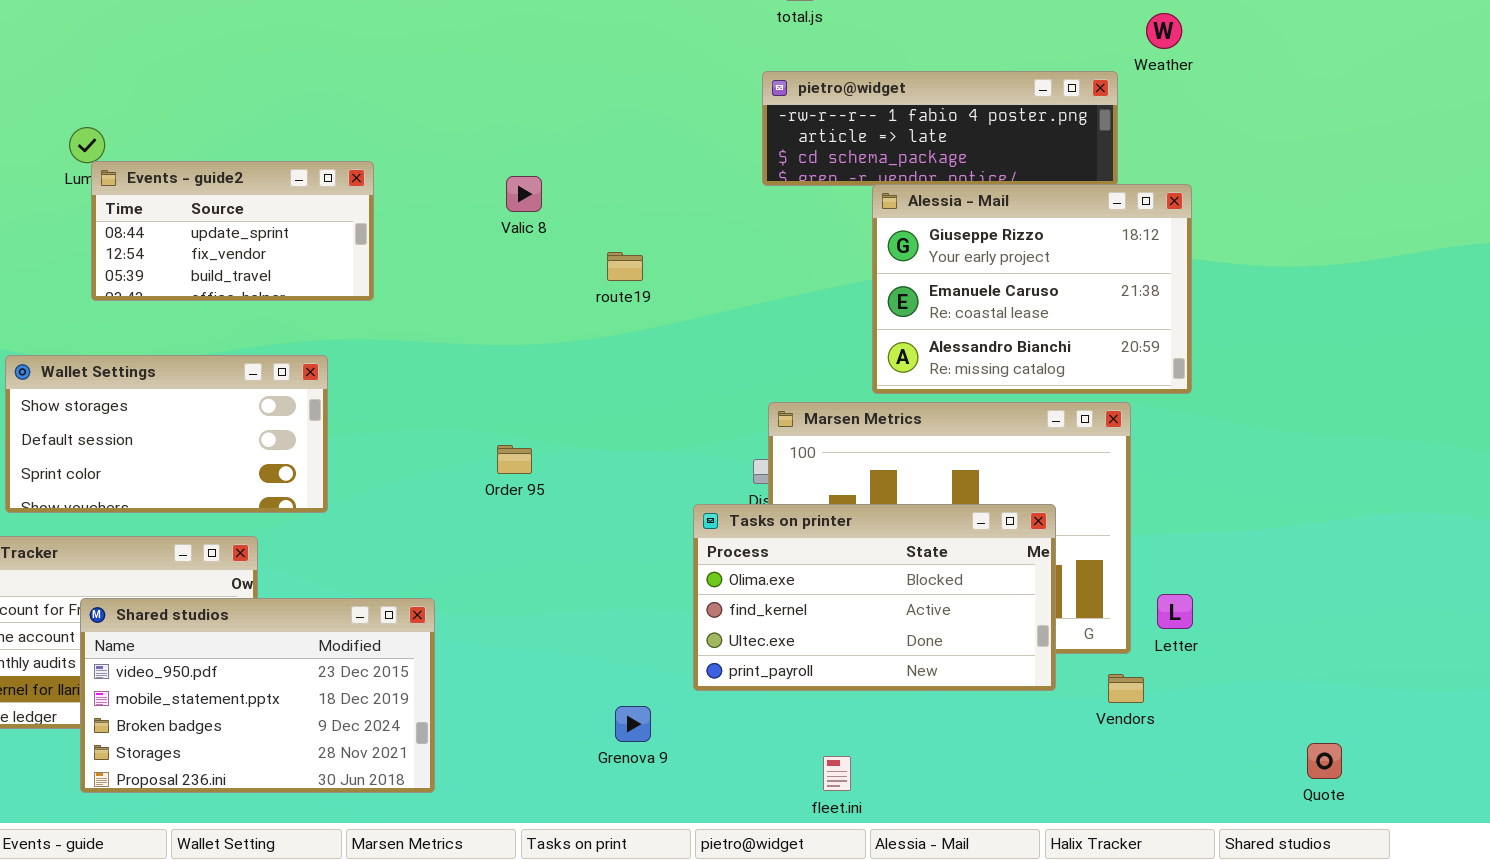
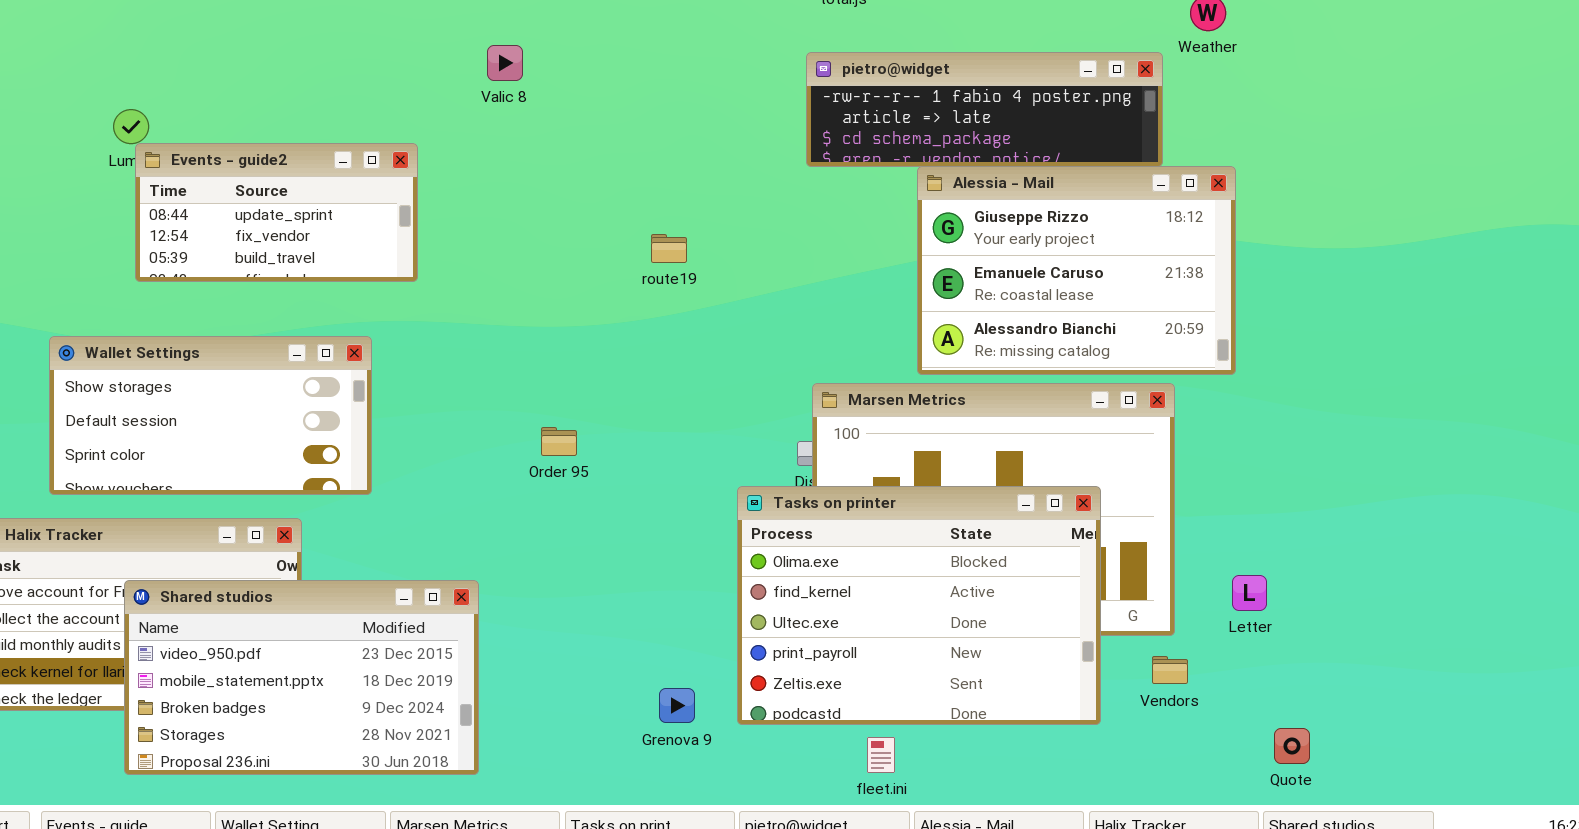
Valic 8: [506,176,542,212] -> [487,45,523,81], moved
Tasks on printer: [693,504,1056,691] -> [737,486,1101,725], resized
Letter: [1157,594,1193,629] -> [1232,575,1267,611], moved
Quote: [1307,743,1342,779] -> [1274,728,1310,764], moved

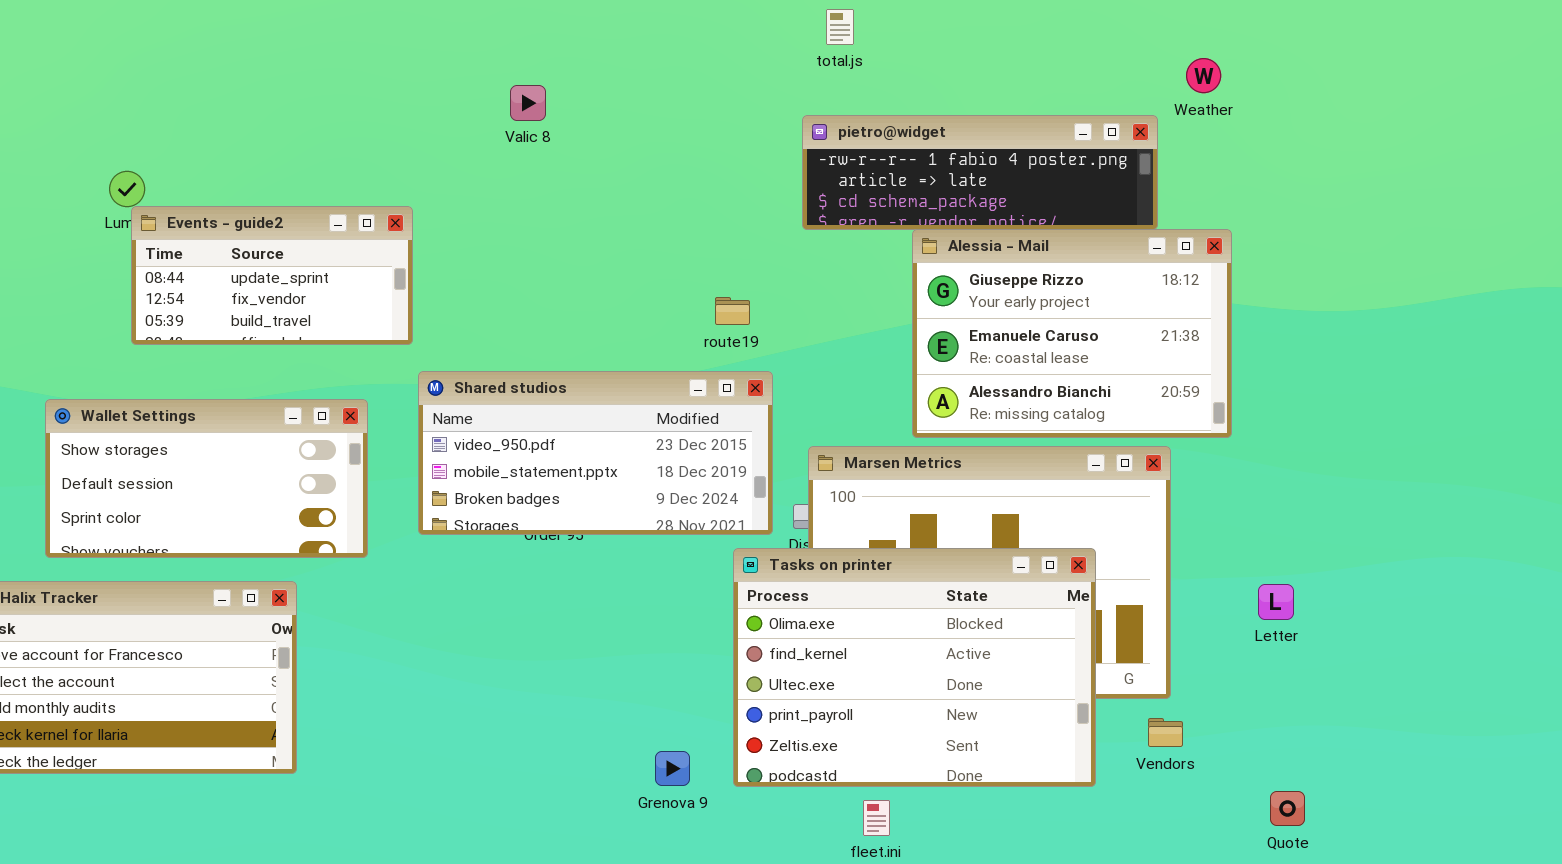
Valic 8: [487,45,523,81] -> [510,85,546,121], moved
route19: [651,234,687,263] -> [715,297,750,325], moved
Letter: [1232,575,1267,611] -> [1258,584,1294,620], moved
Shared studios: [124,580,479,775] -> [418,371,773,535], moved, resized

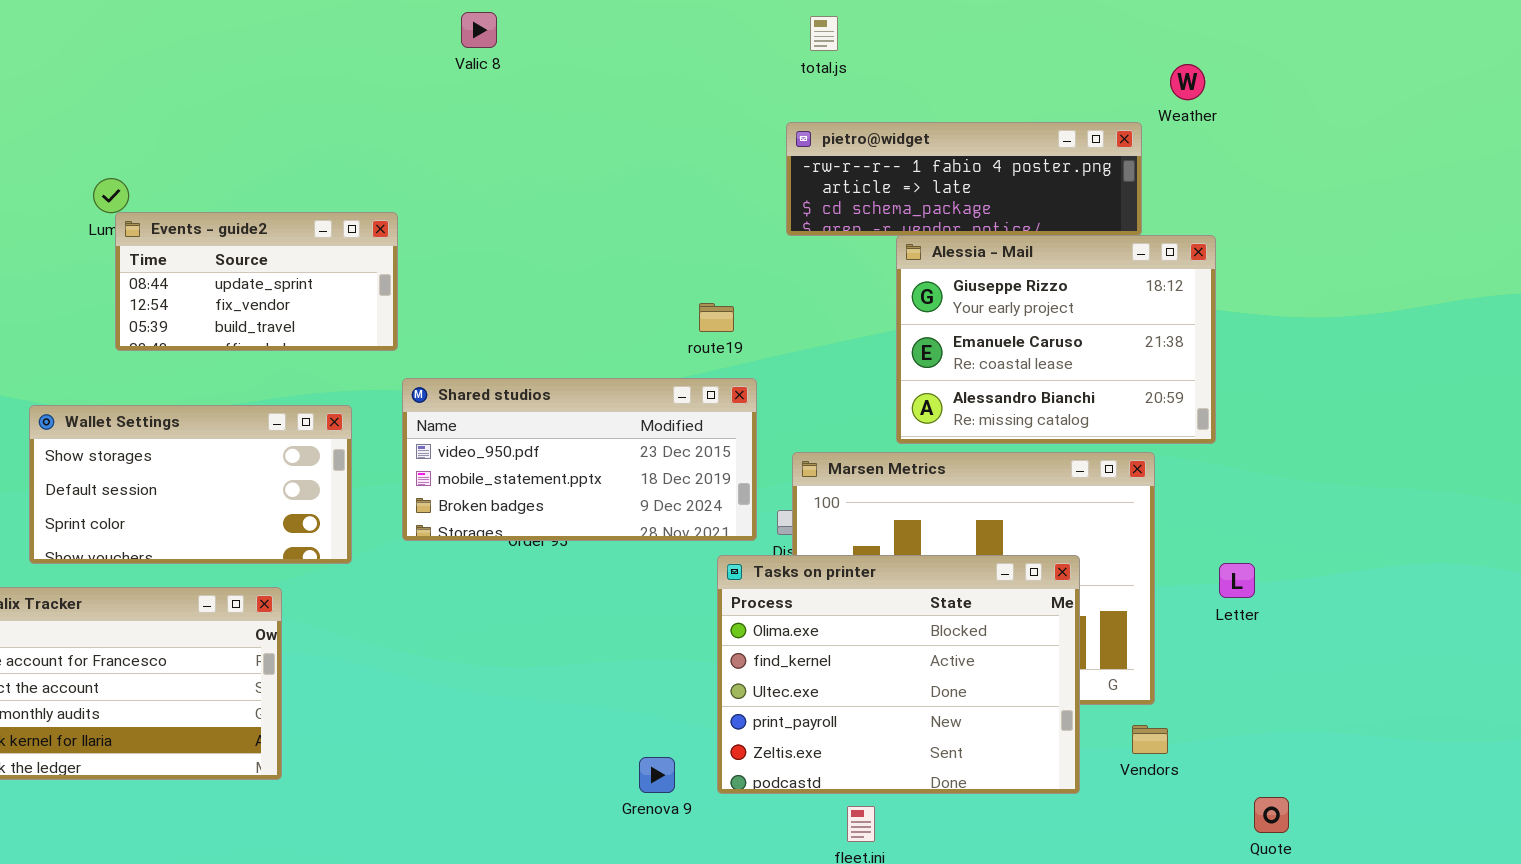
Valic 8: [510,85,546,121] -> [461,12,497,48], moved
Letter: [1258,584,1294,620] -> [1219,563,1255,598], moved

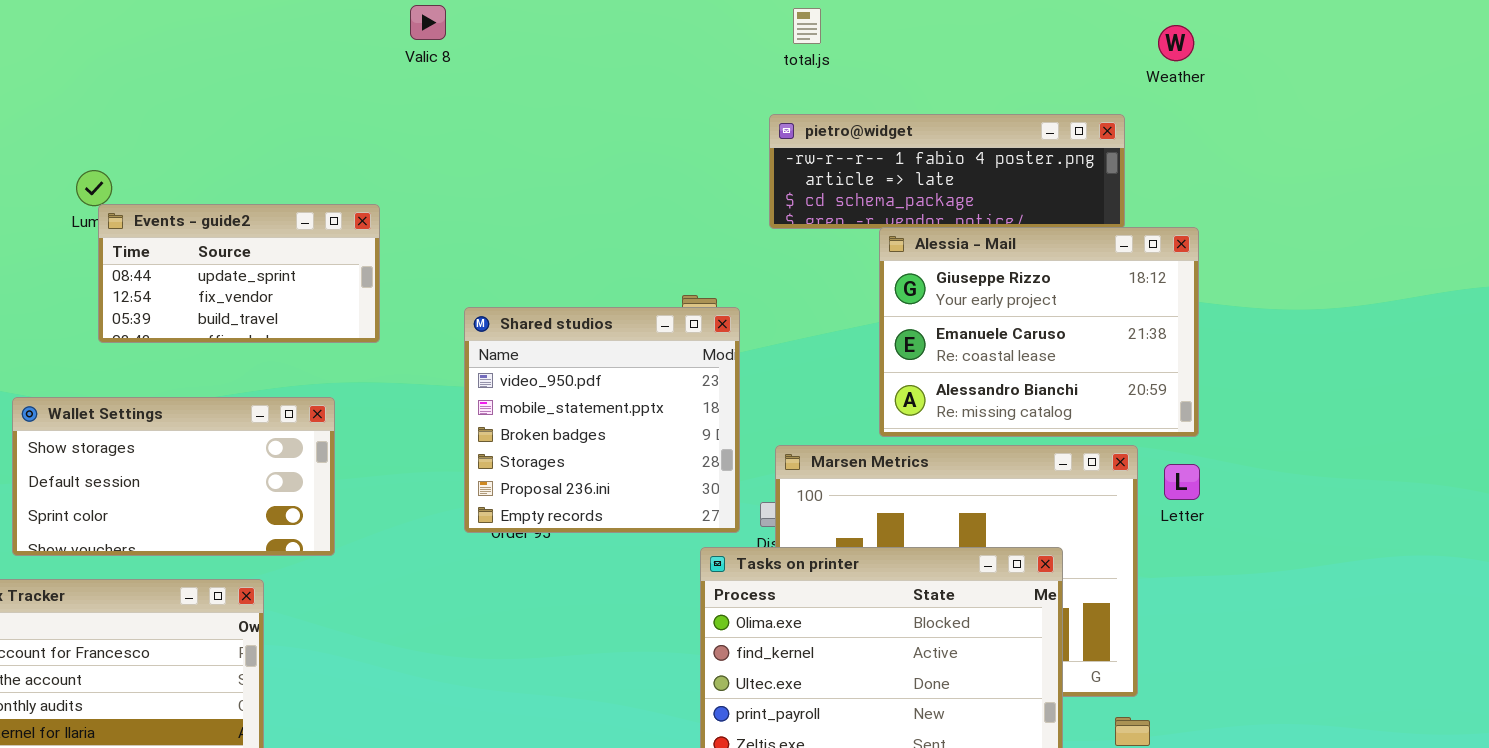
Valic 8: [461,12,497,48] -> [410,5,446,40], moved
Weather: [1170,64,1205,100] -> [1158,25,1194,61], moved
Shared studios: [402,378,757,541] -> [464,307,740,533], resized
Letter: [1219,563,1255,598] -> [1164,464,1200,500], moved

